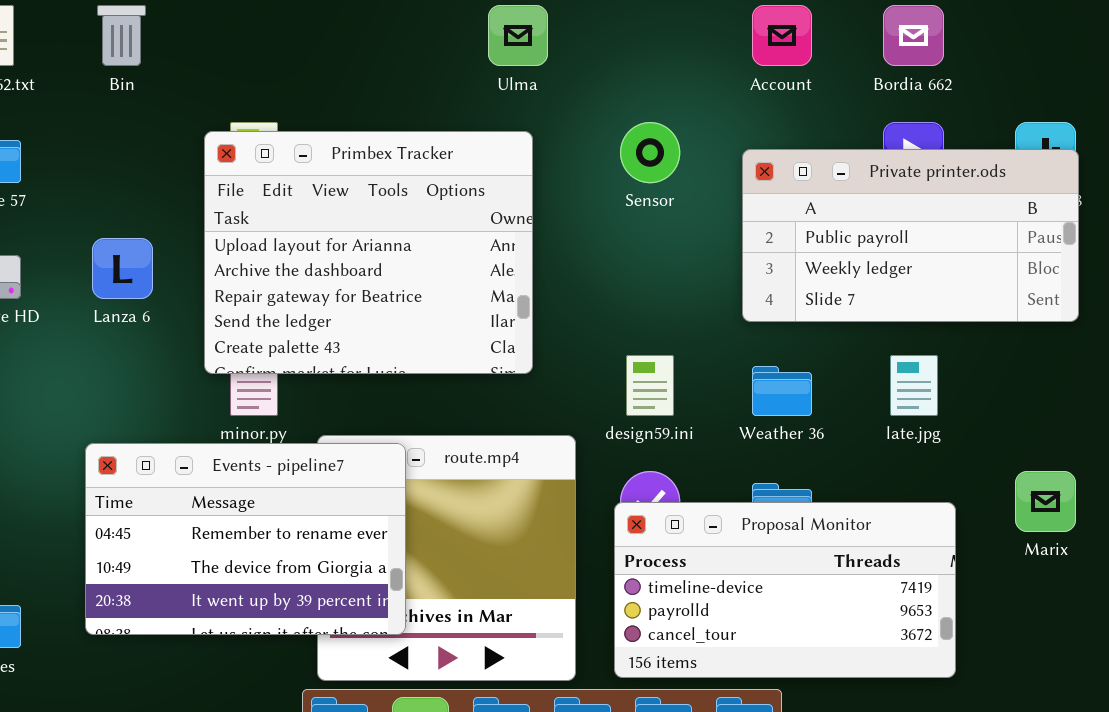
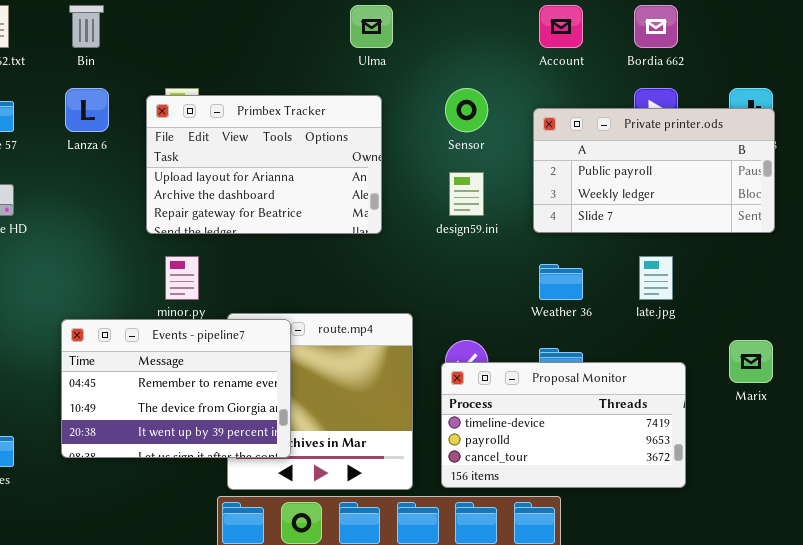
Primbex Tracker: [204,131,533,374] -> [146,95,382,234], resized
Lanza 6: [92,238,153,299] -> [65,88,109,132], moved
design59.ini: [626,355,674,416] -> [449,172,484,216], moved

